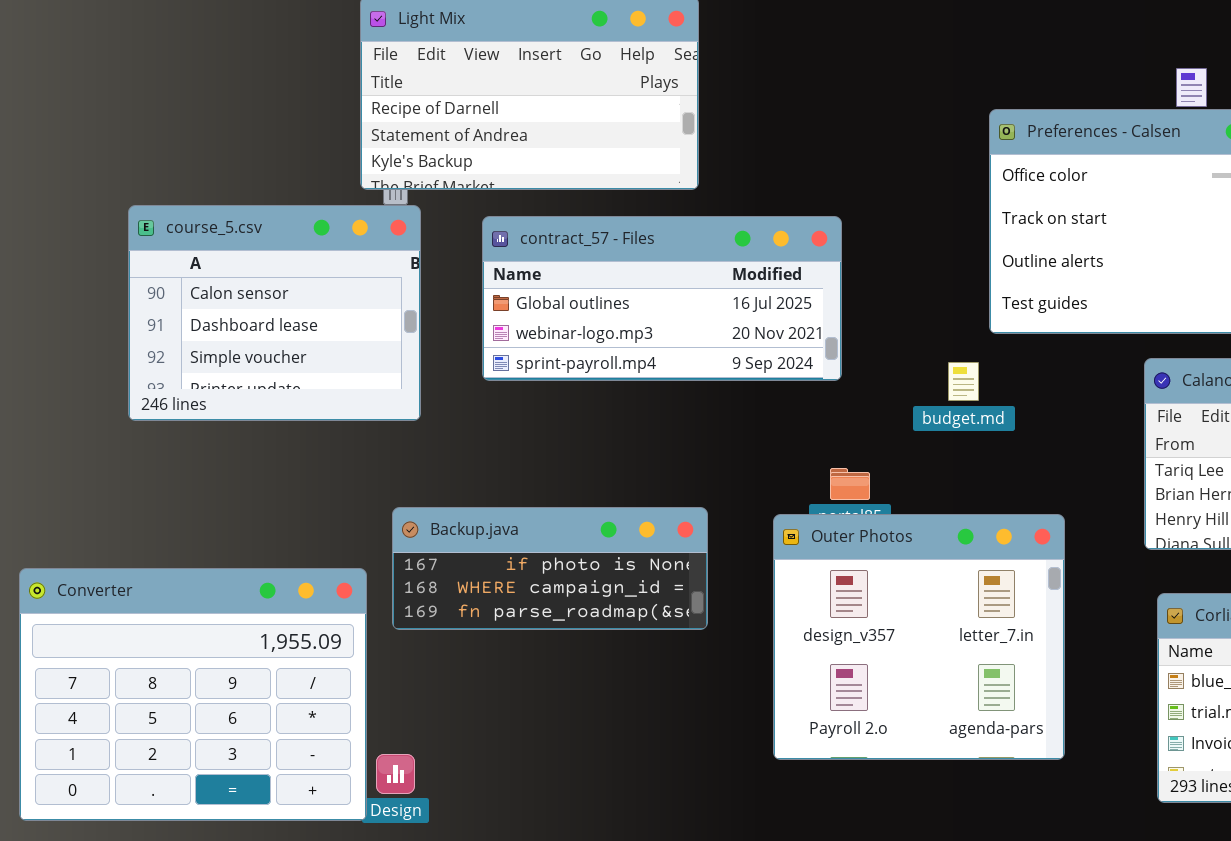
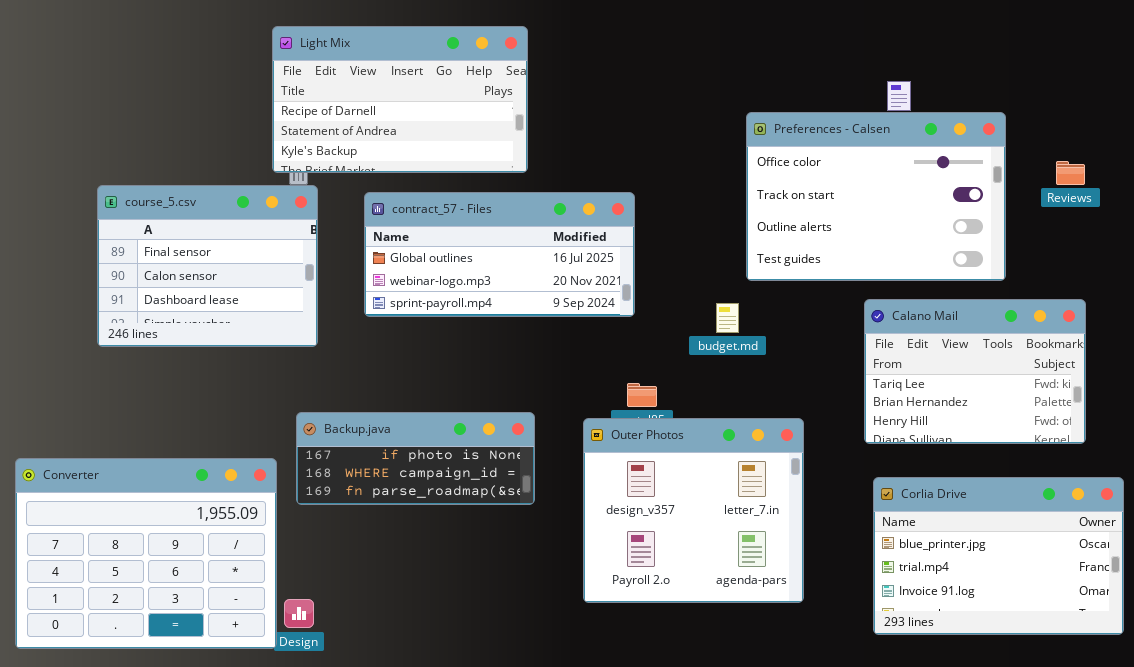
course_5.csv: [128,205,421,421] -> [97,185,318,347], scrolled up 1 row

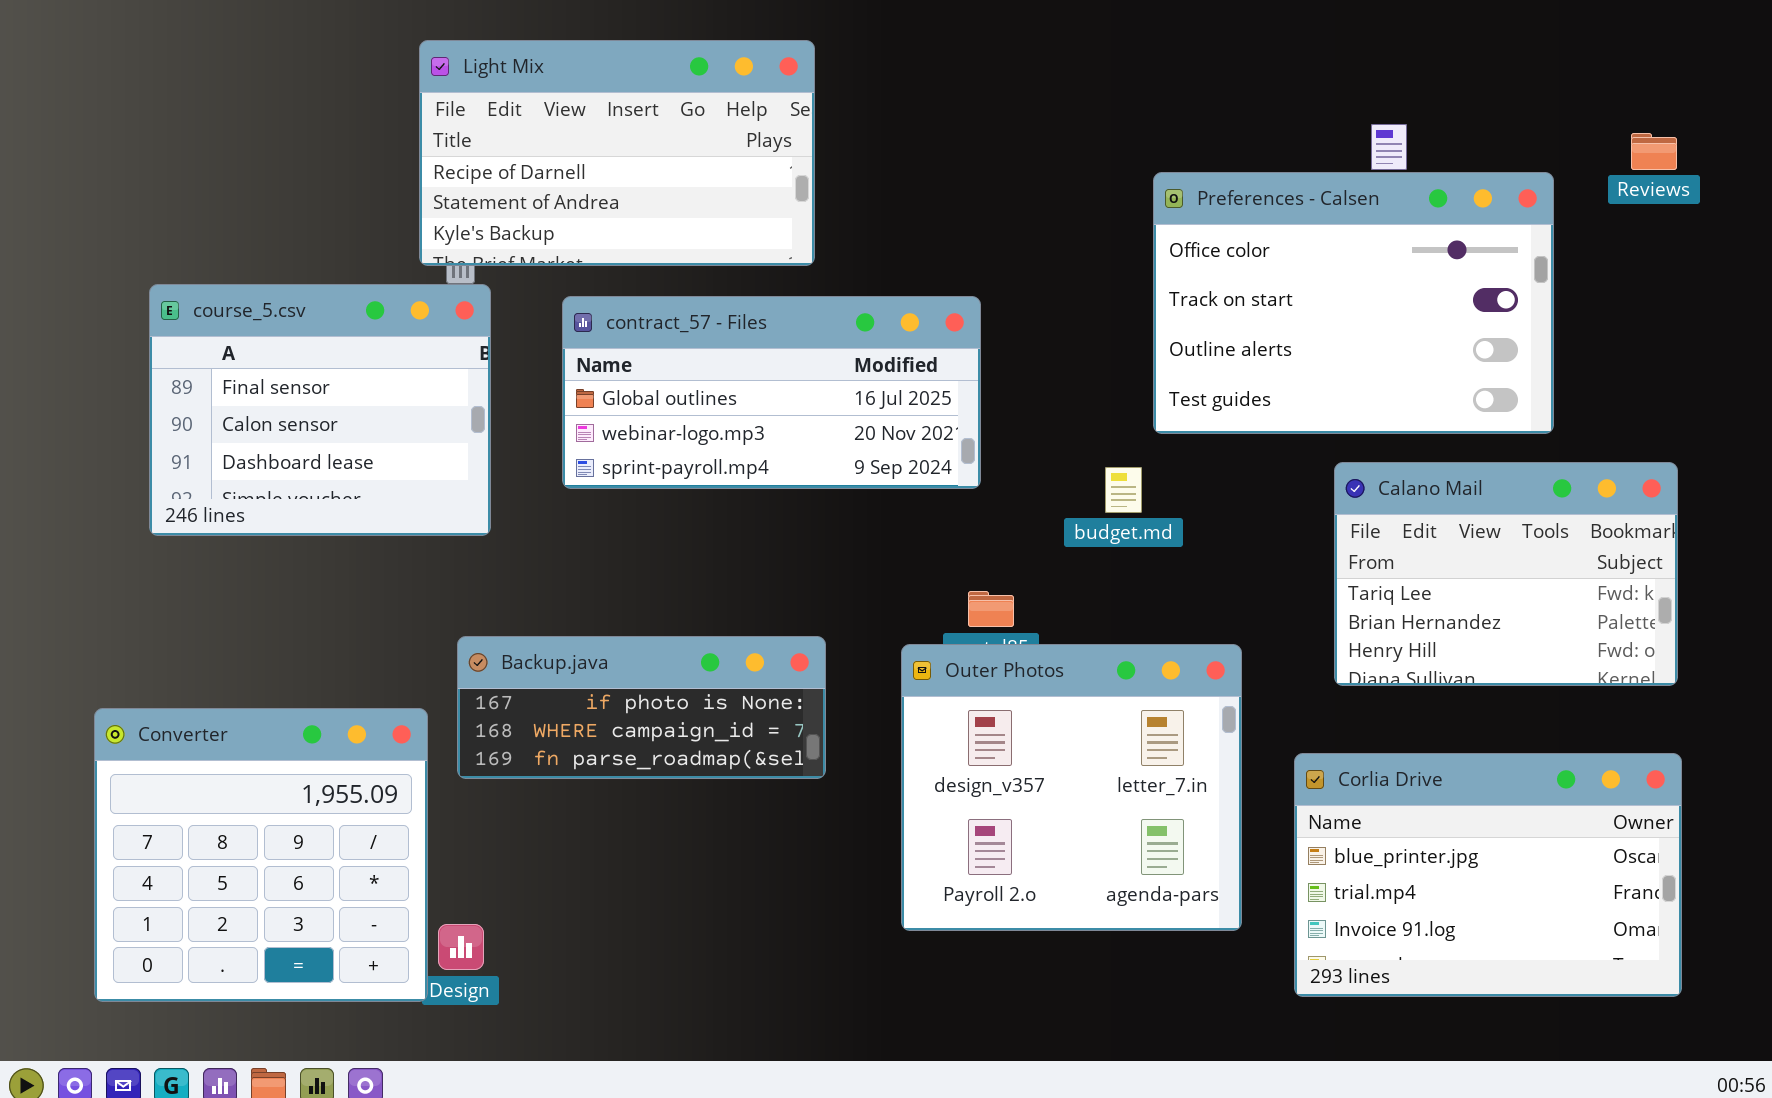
Reviews: [1056,161,1085,185] -> [1631,133,1677,170], moved
Converter: [15,458,277,649] -> [94,708,428,1002], resized
Corlia Drive: [873,477,1124,635] -> [1294,753,1682,997], moved

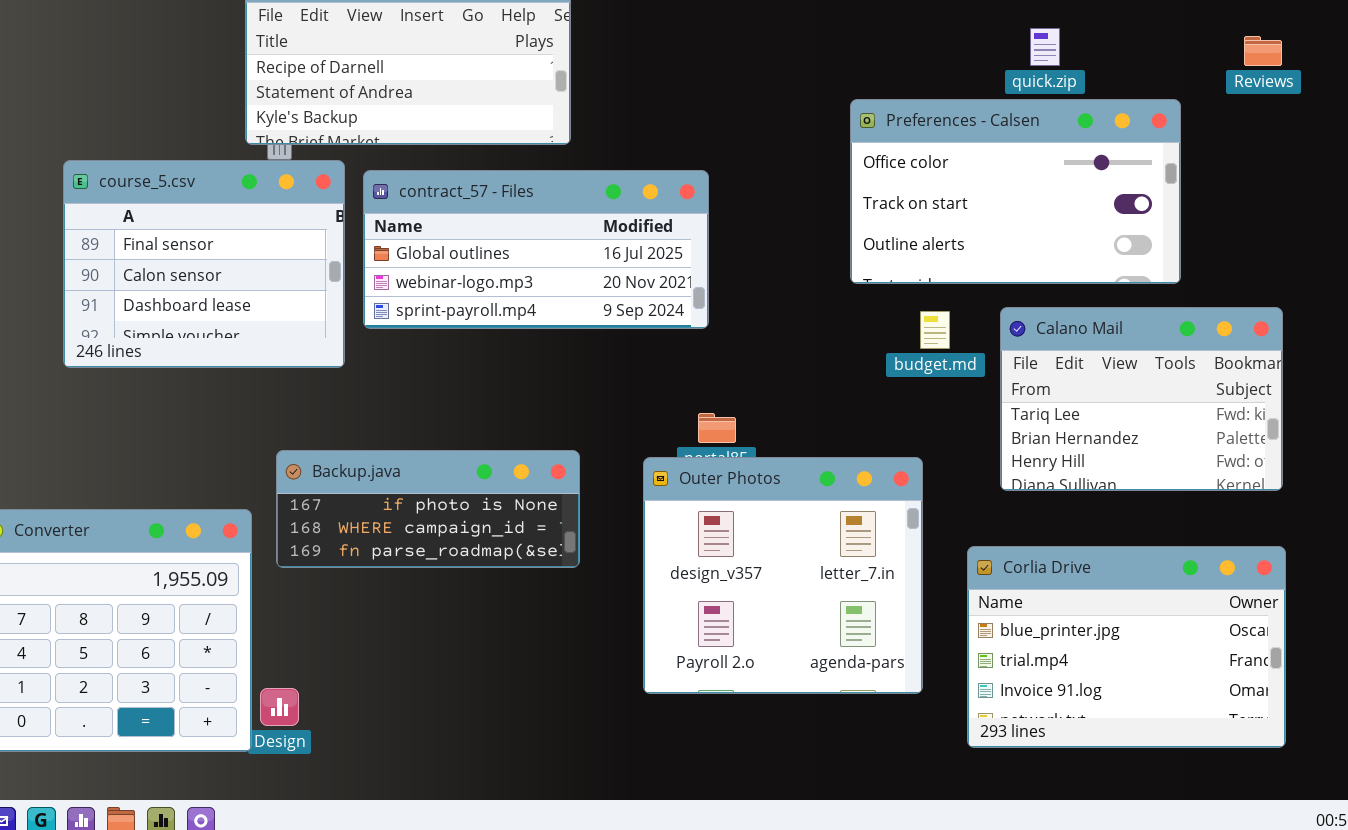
Preferences - Calsen: [1153,172,1554,434] -> [850,99,1181,284], resized
course_5.csv: [149,284,491,536] -> [63,160,345,368], moved
budget.md: [1105,467,1142,513] -> [920,311,950,349], moved

